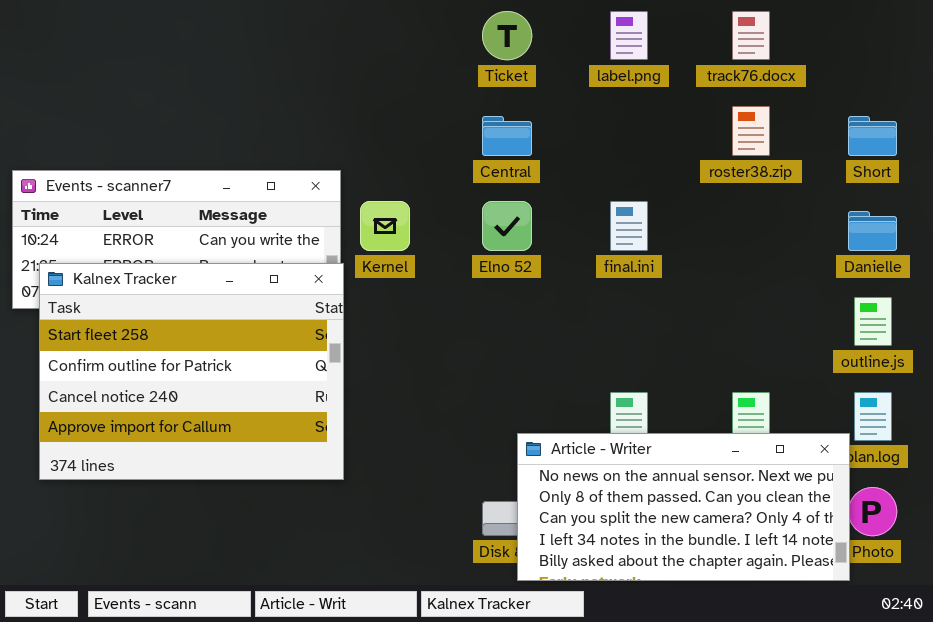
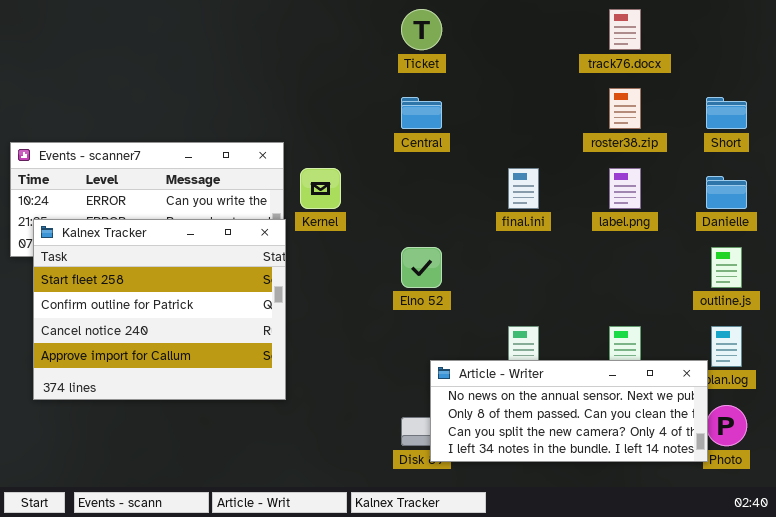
label.png: [610,11,648,60] -> [609,168,641,209], moved
Elno 52: [482,201,532,251] -> [401,247,442,288], moved
Article - Writer: [517,433,850,581] -> [430,360,708,462], resized

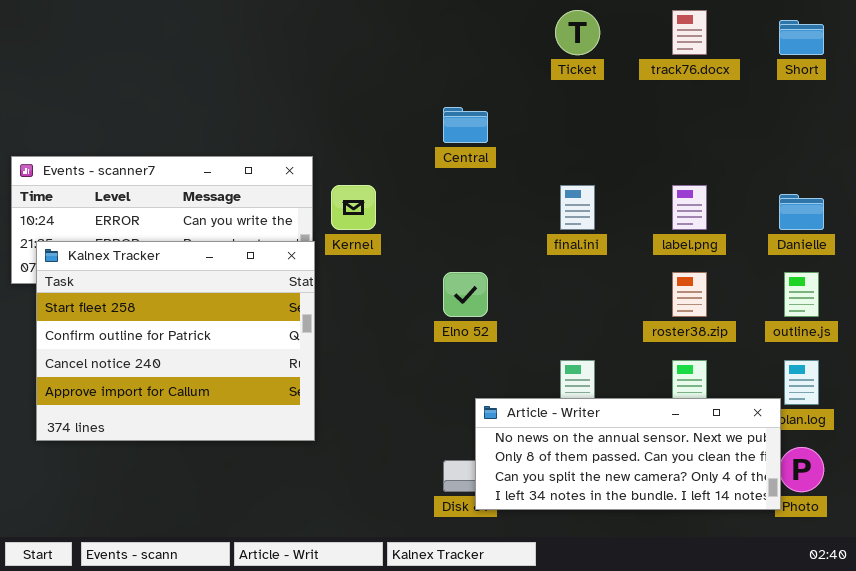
Ticket: [401,9,442,50] -> [555,10,600,55], moved
roster38.zip: [609,88,641,129] -> [672,272,707,317], moved
Short: [706,97,747,129] -> [779,20,824,55], moved

